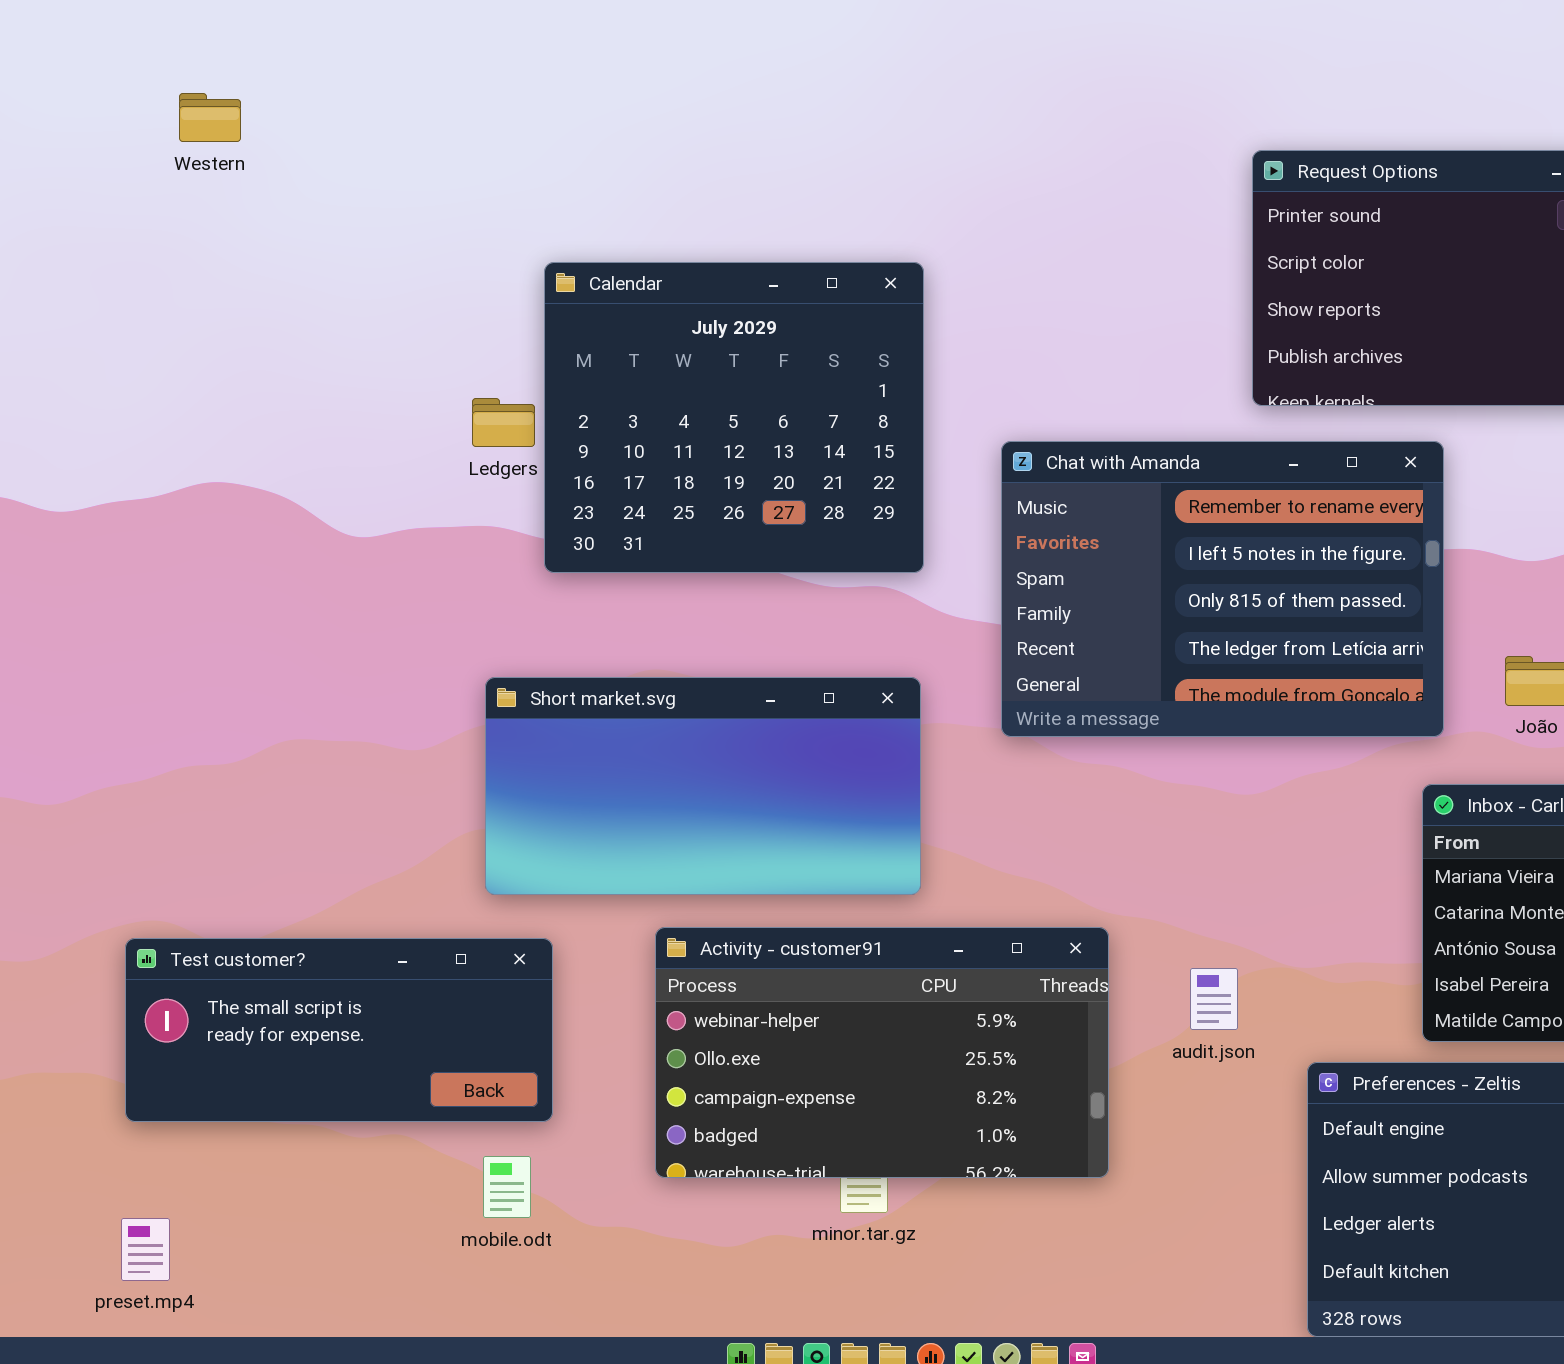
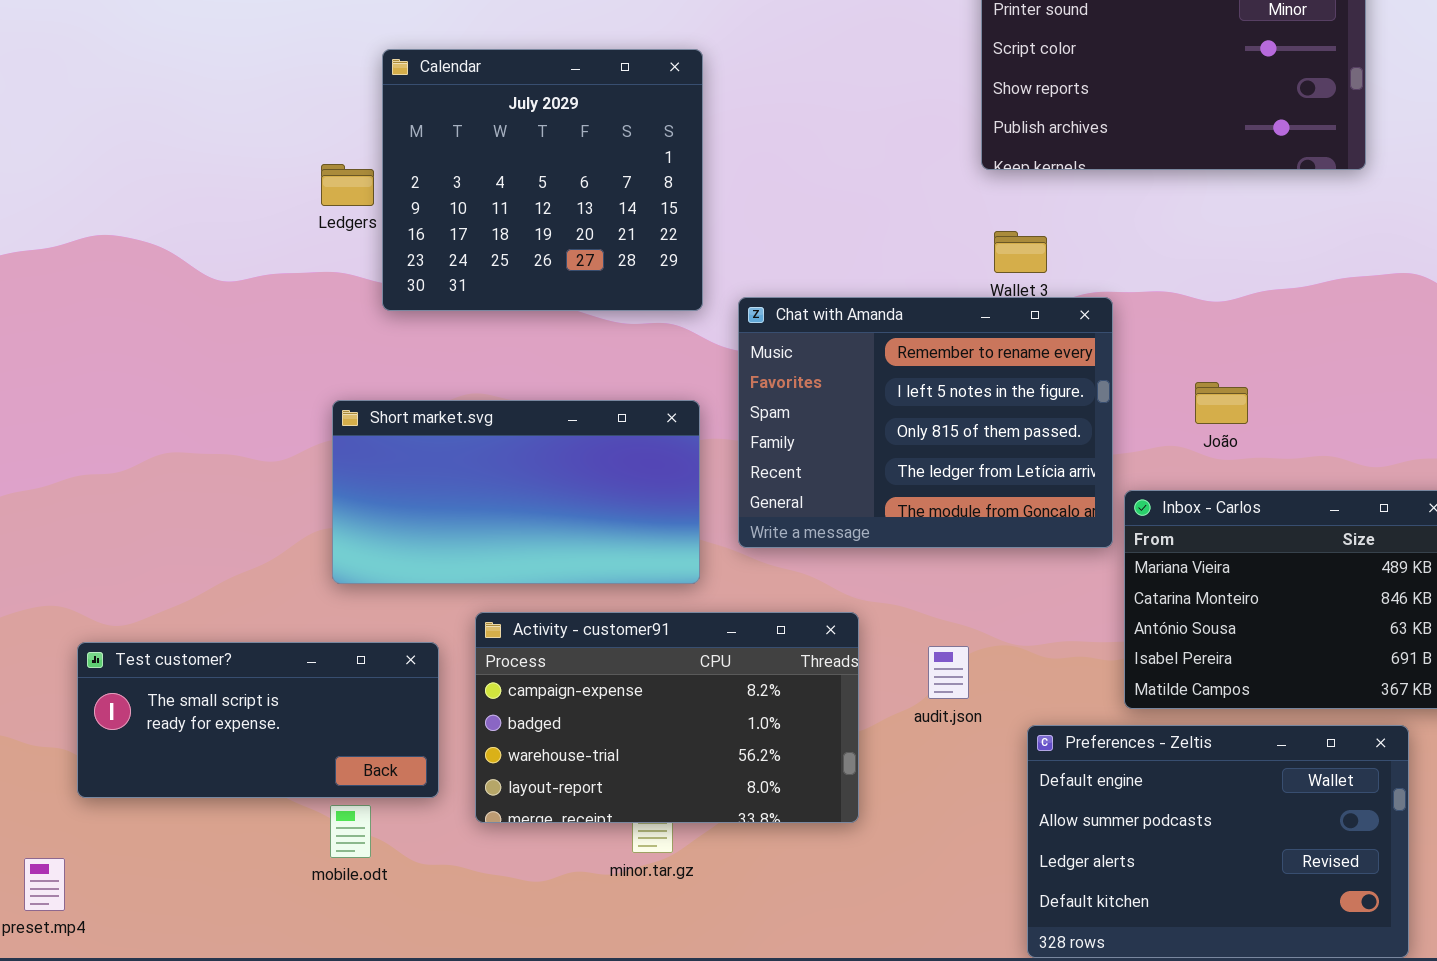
Chat with Amanda: [1001,441,1444,737] -> [738,297,1113,548], moved
Activity - customer91: [655,927,1109,1178] -> [475,612,859,823], scrolled down 2 rows
Test customer?: [125,938,553,1122] -> [77,642,439,798], moved

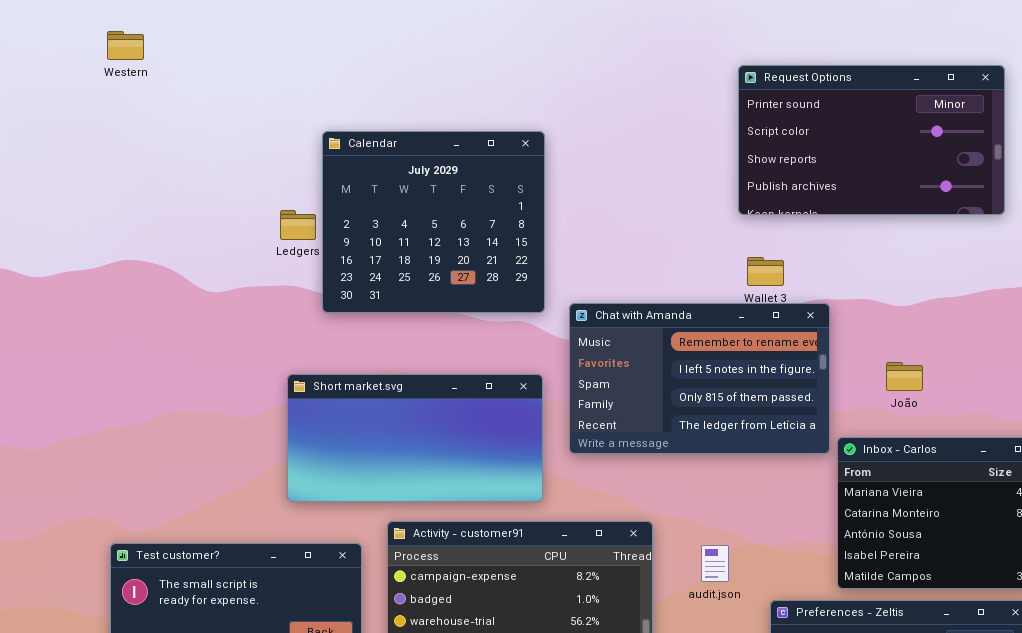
Chat with Amanda: [738,297,1113,548] -> [569,303,830,454], resized

